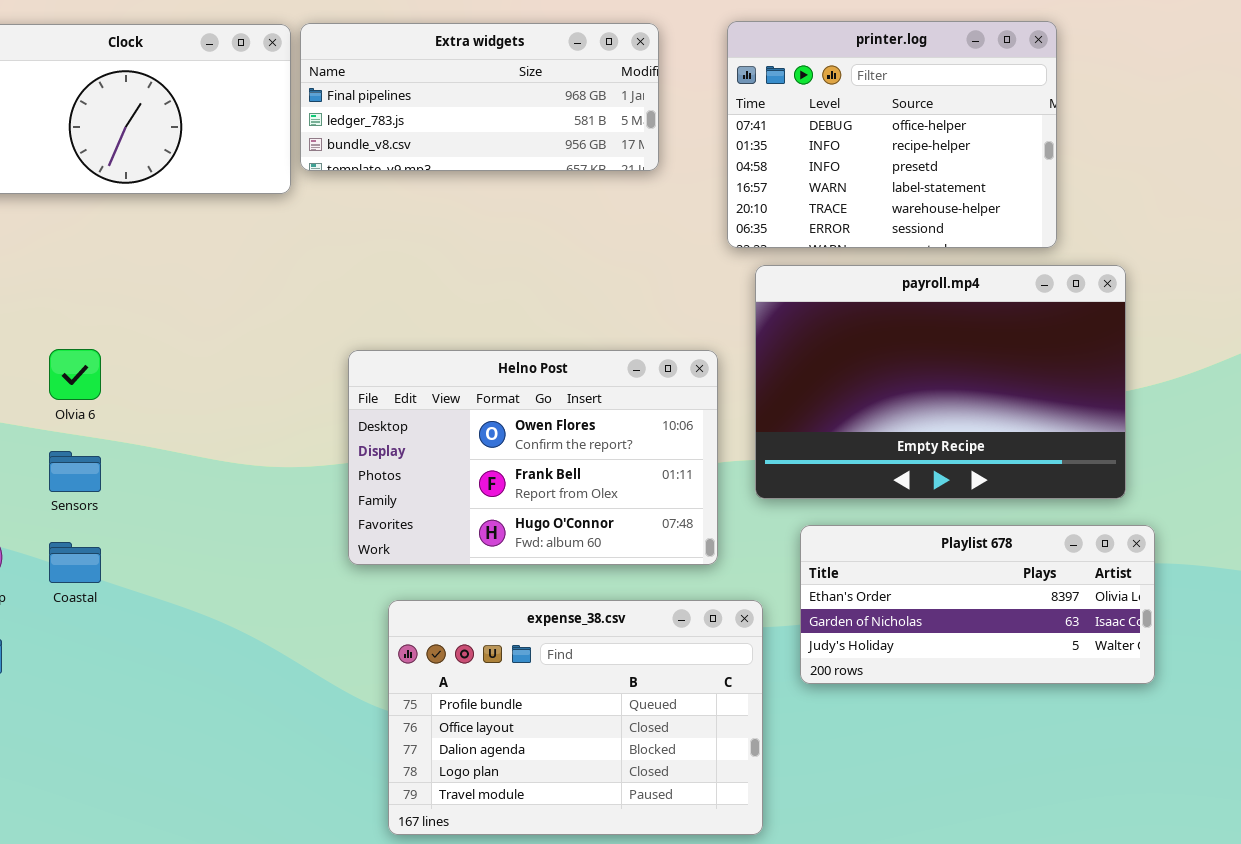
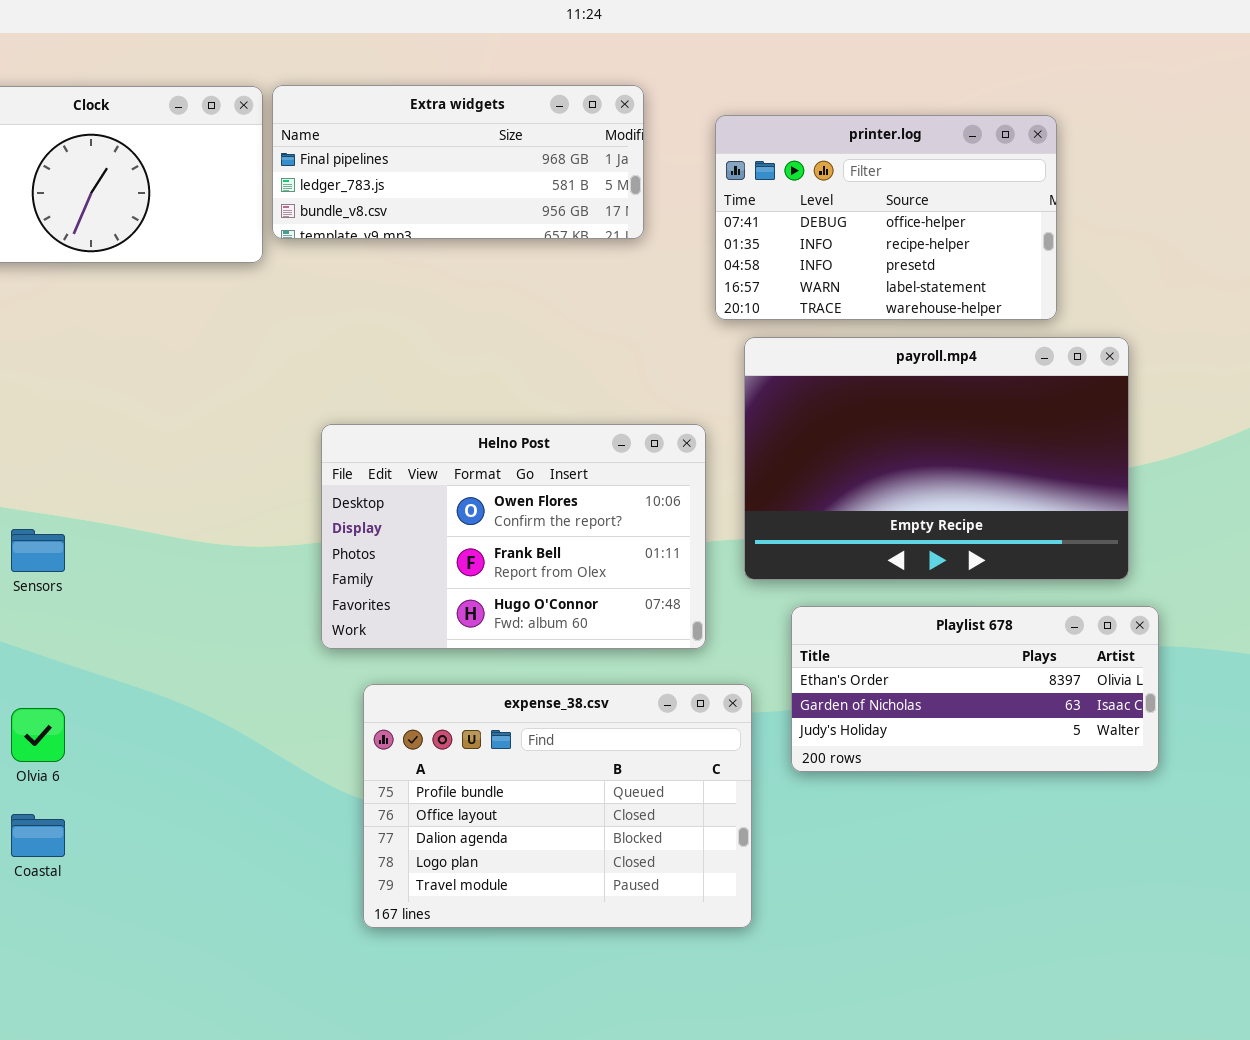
printer.log: [727,21,1057,248] -> [715,115,1057,320], resized
Olvia 6: [49,349,101,400] -> [11,708,65,762], moved
Coastal: [49,542,101,583] -> [11,814,65,857], moved

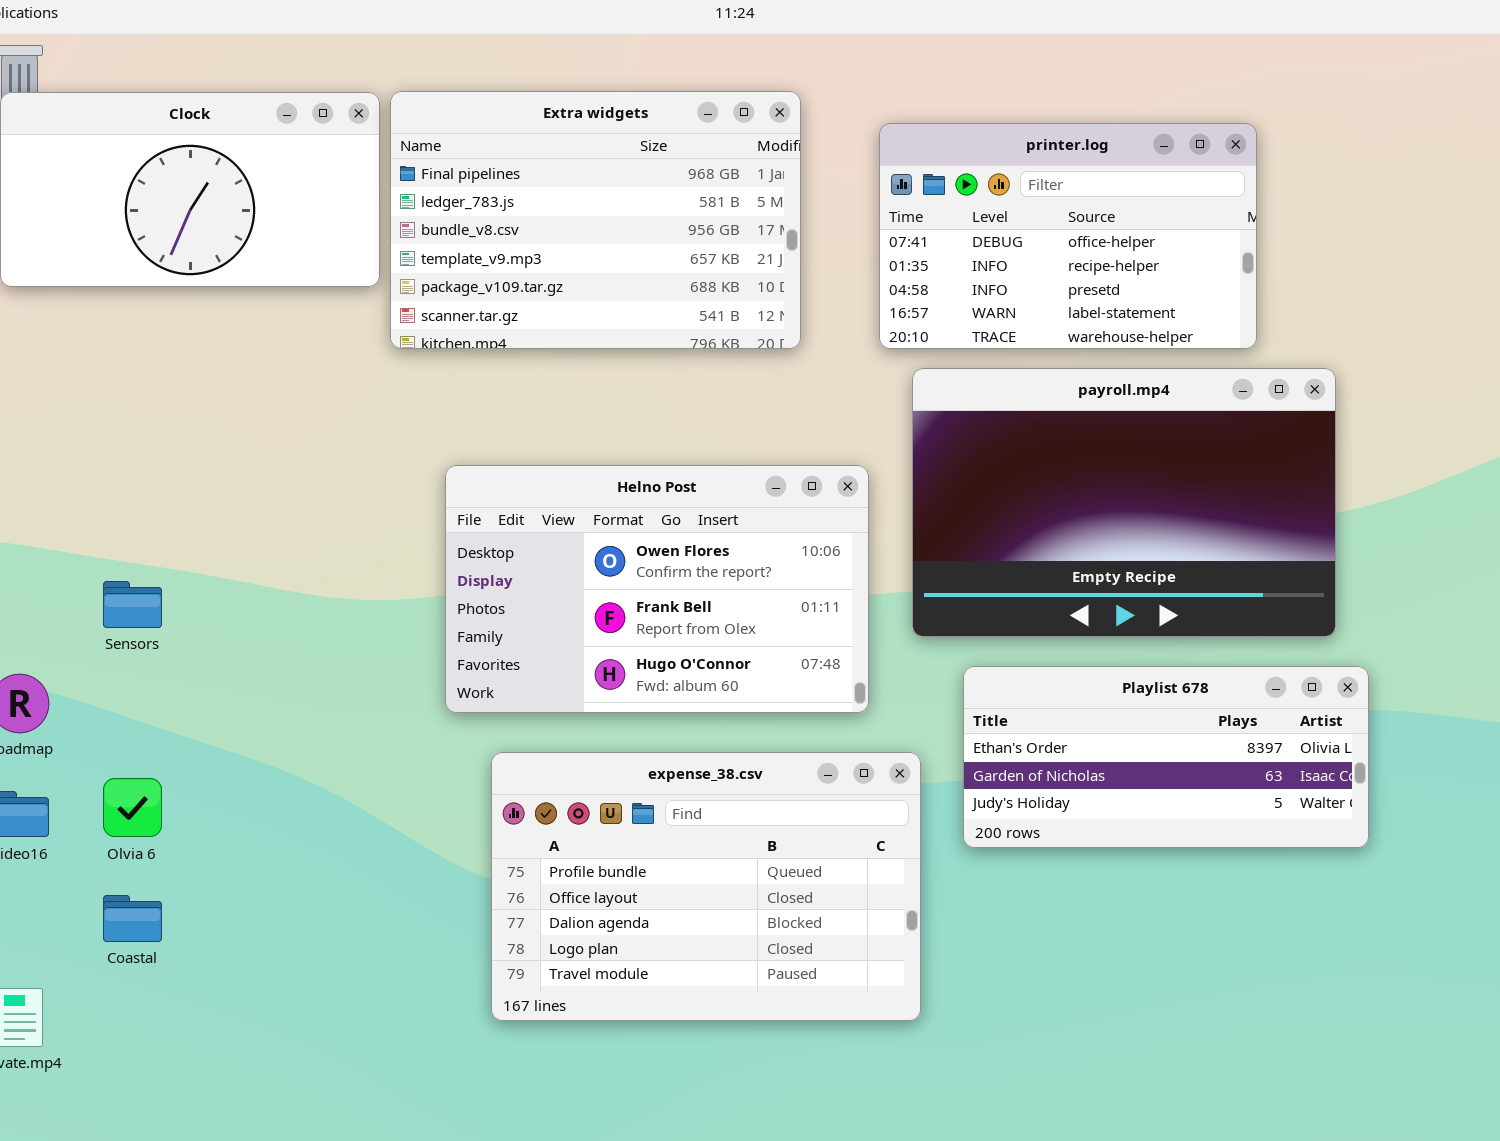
Extra widgets: [272,85,644,239] -> [390,91,801,349], resized

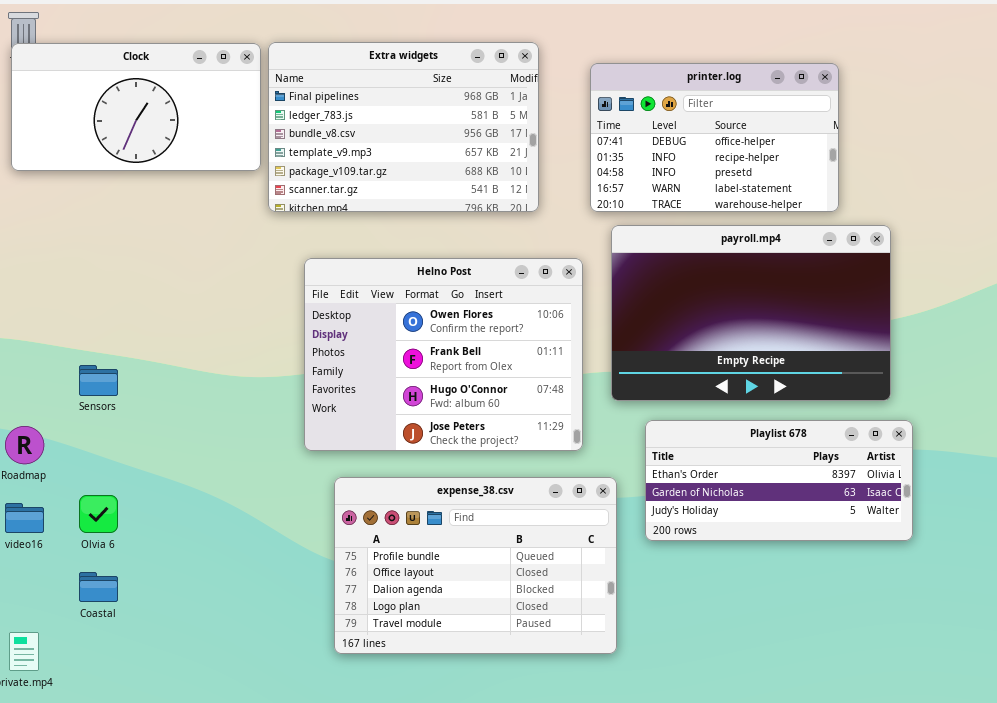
Helno Post: [445,465,869,713] -> [304,258,583,451], resized

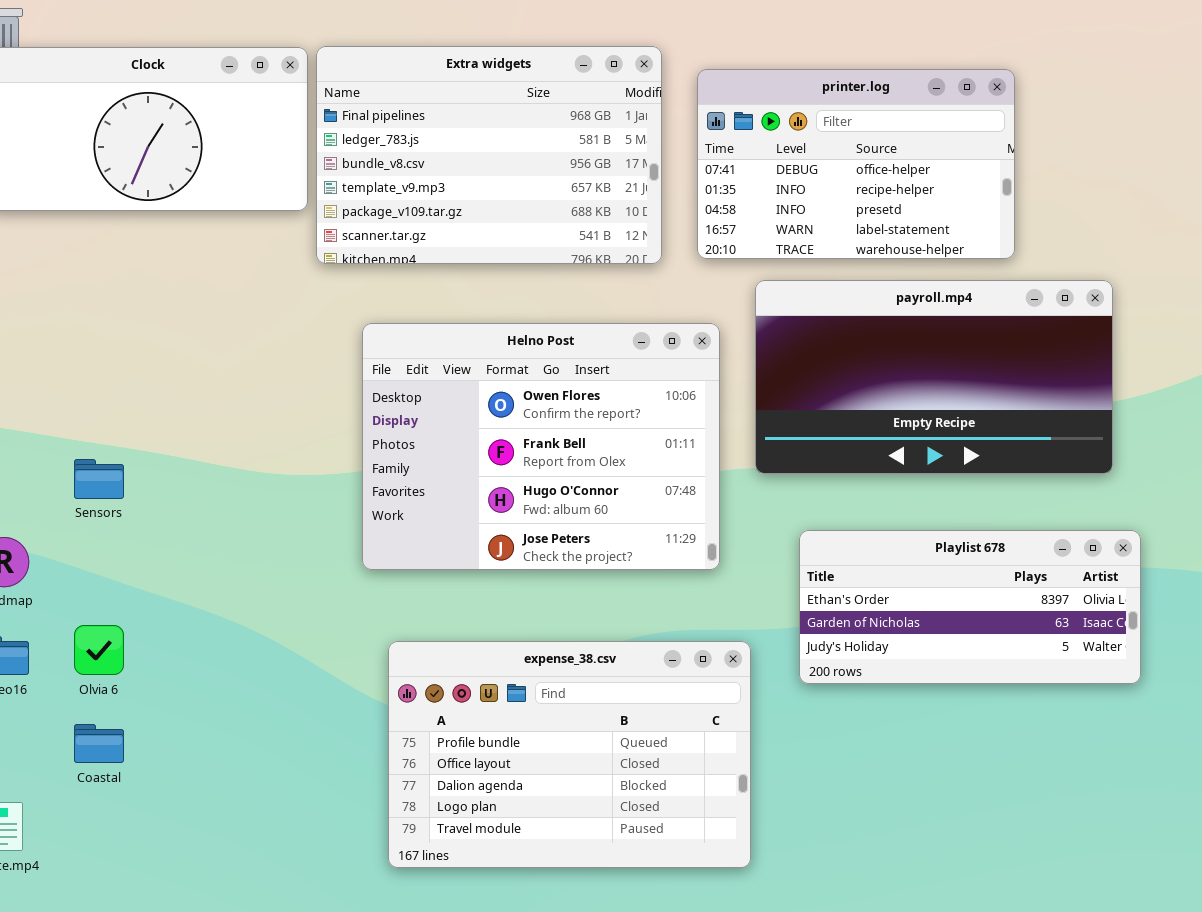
printer.log: [590,63,839,212] -> [697,69,1015,259], moved
payroll.mp4: [611,225,891,401] -> [755,280,1113,474], resized
expense_38.csv: [334,477,617,654] -> [388,641,751,868], moved

